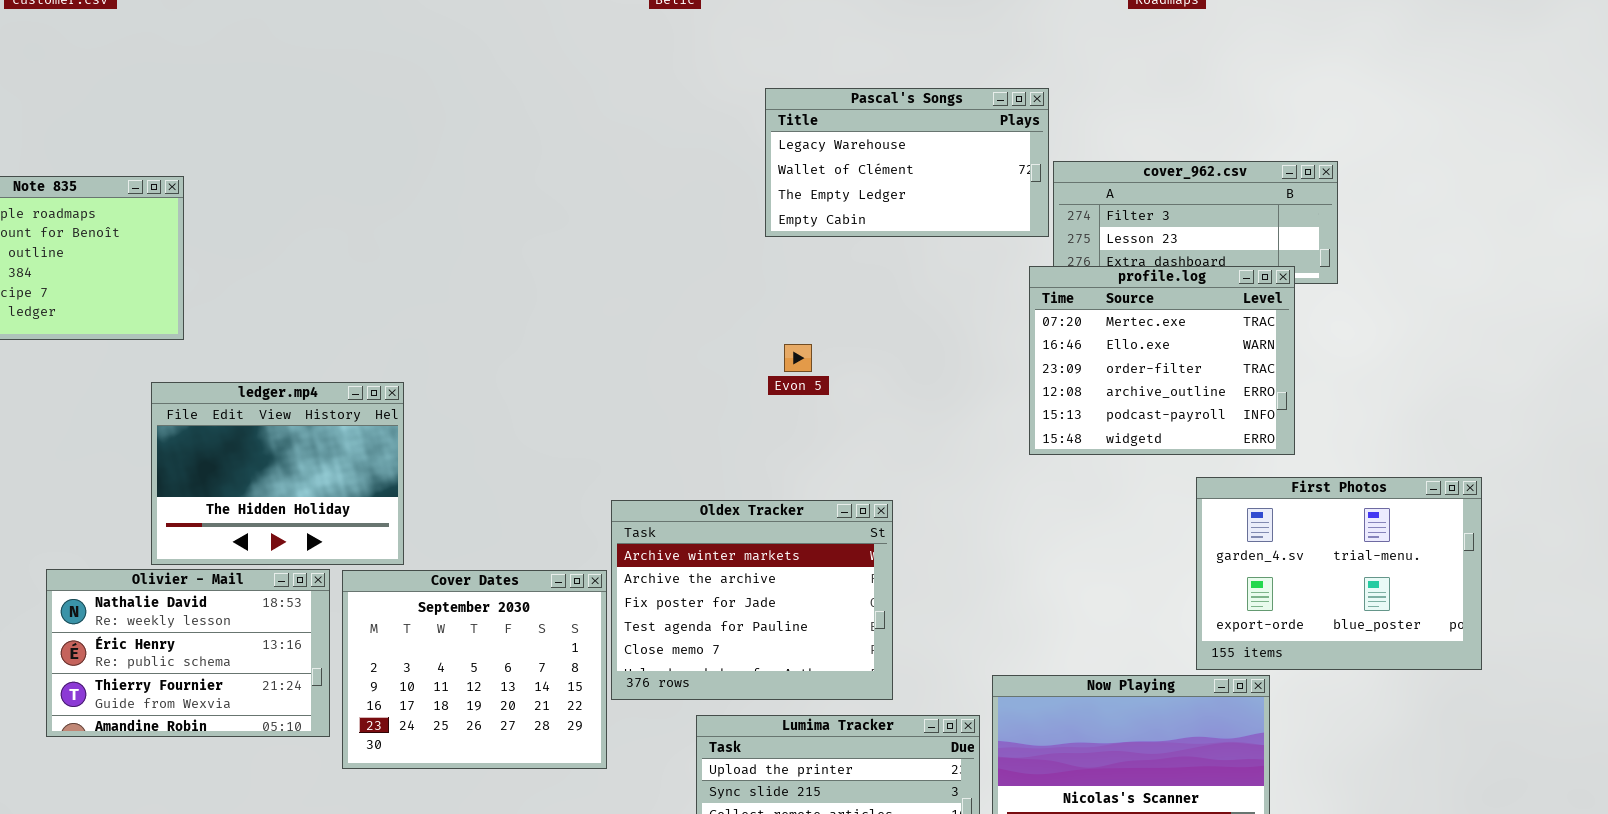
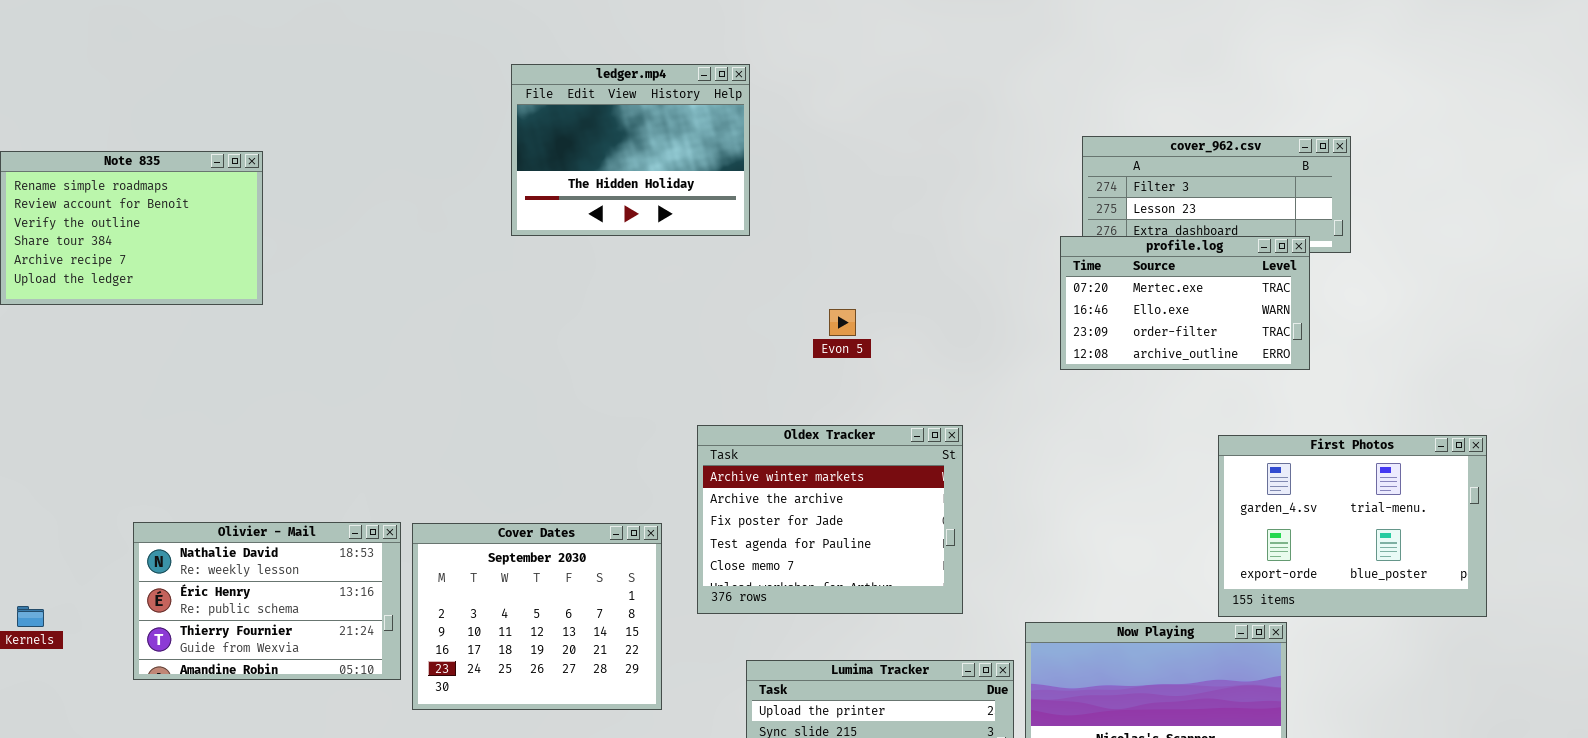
Pascal's Songs: [765,88,1049,237] -> none, closed
profile.log: [1029,266,1295,455] -> [1060,236,1310,370], resized
ledger.mp4: [151,382,404,565] -> [511,64,750,236], moved
Oldex Tracker: [611,500,893,700] -> [697,425,963,614], moved

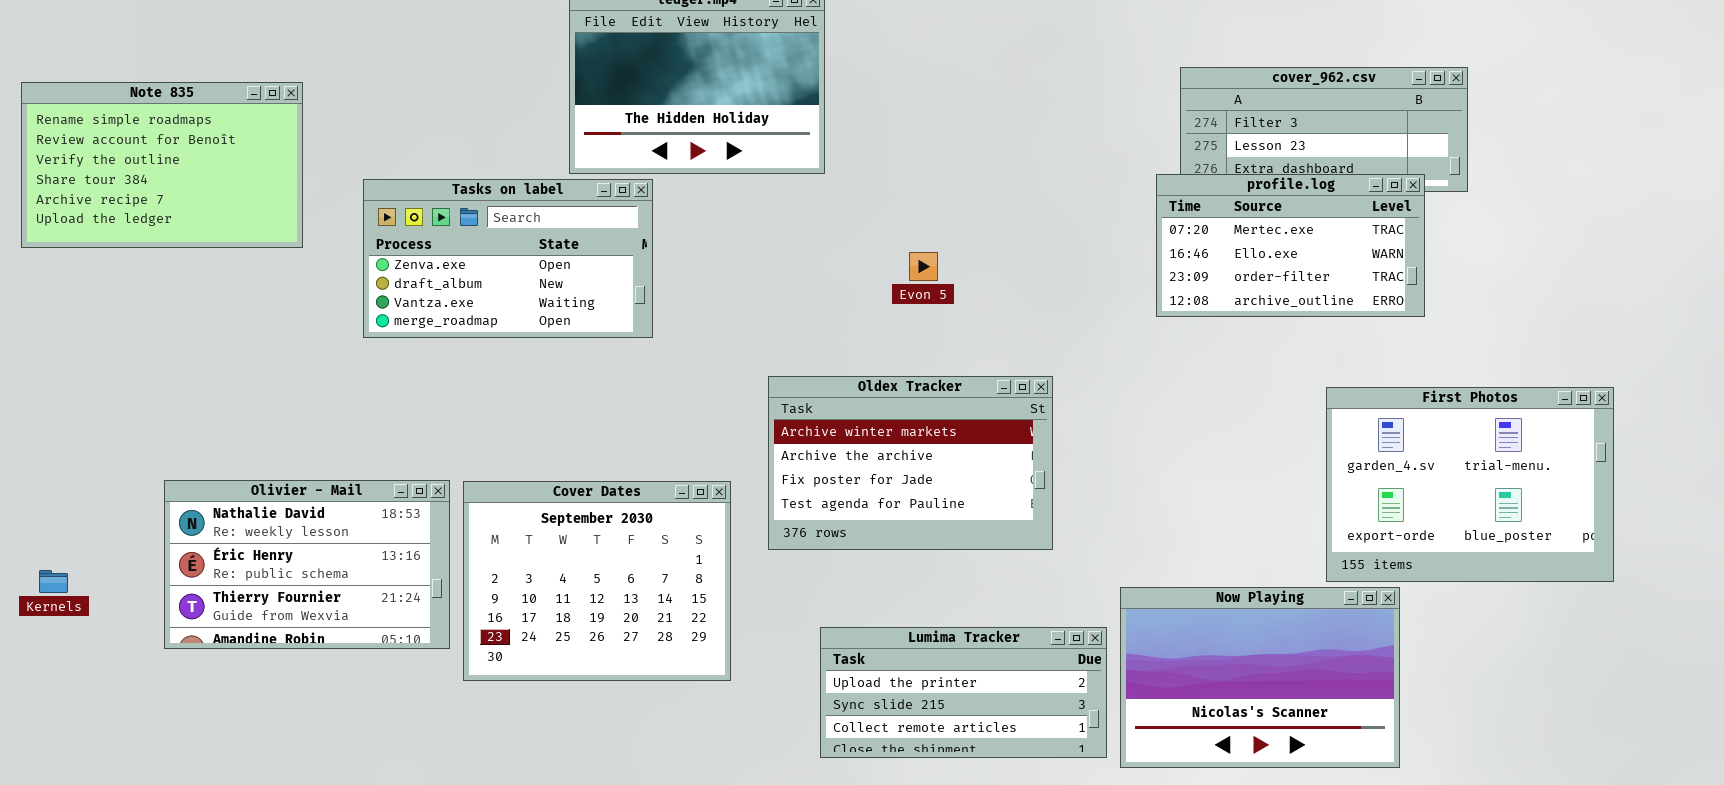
Tasks on label: none -> [363,179,653,338], opened
Oldex Tracker: [697,425,963,614] -> [768,376,1053,550], resized

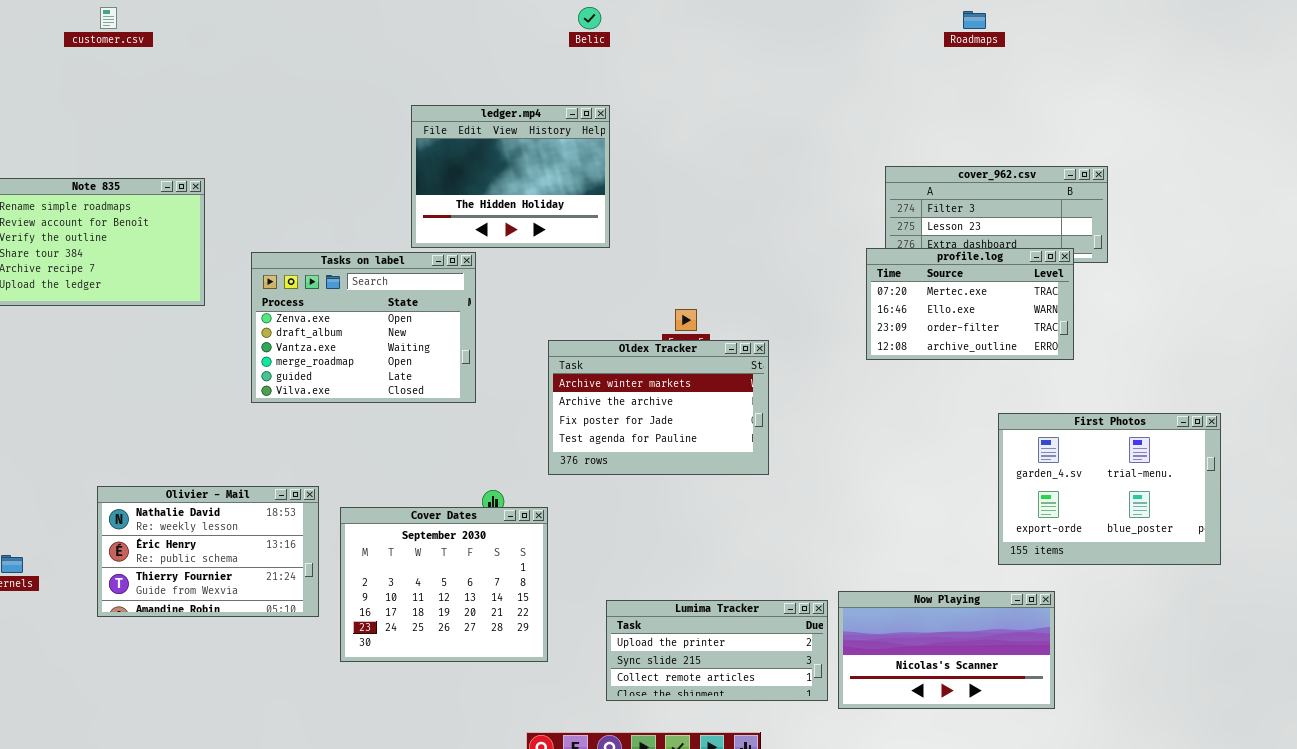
Tasks on label: [363,179,653,338] -> [251,252,476,403], resized
Oldex Tracker: [768,376,1053,550] -> [548,340,769,475], moved
Cover Dates: [463,481,731,681] -> [340,507,548,662], moved
Now Playing: [1120,587,1400,768] -> [838,591,1055,709], resized

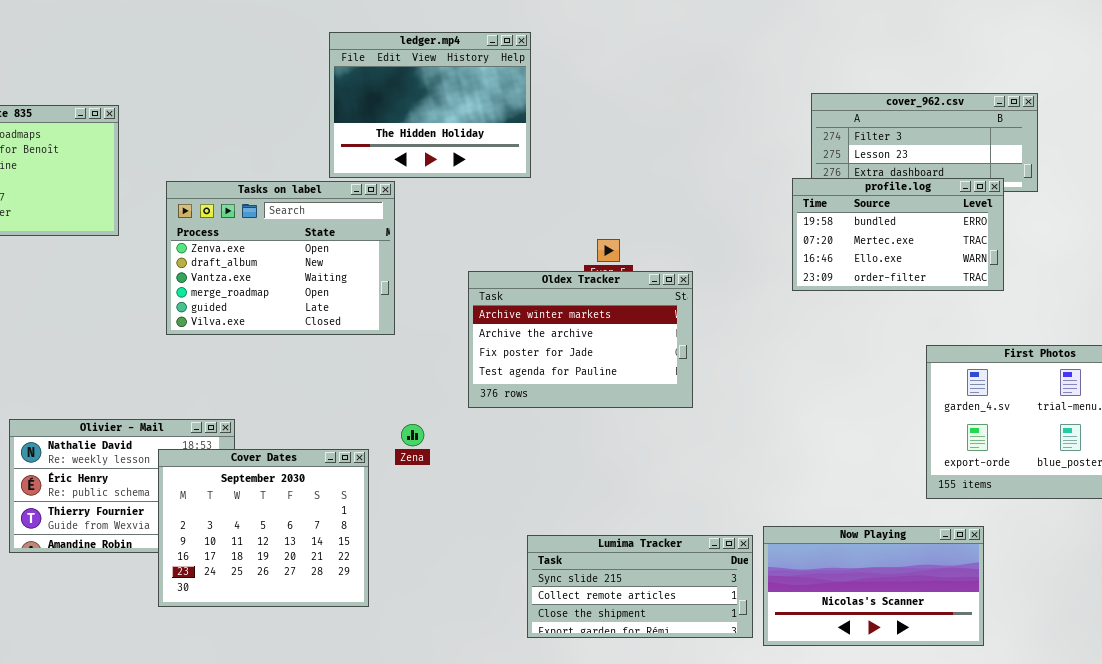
profile.log: [866,248,1074,360] -> [792,178,1004,291], scrolled up 1 row
Cover Dates: [340,507,548,662] -> [158,449,369,607], moved
Lumima Tracker: [606,600,828,701] -> [527,535,753,638], scrolled down 1 row

